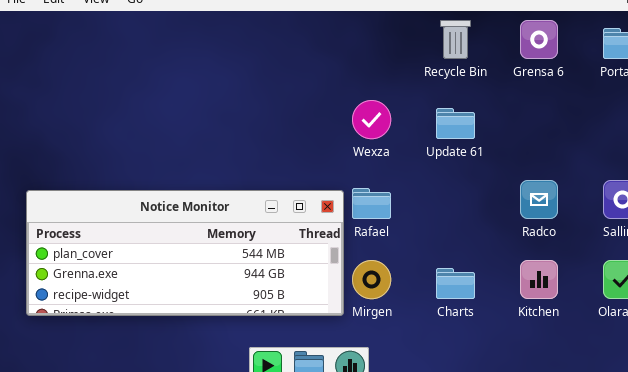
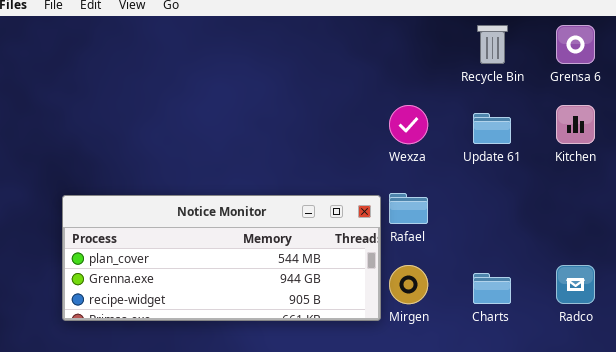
Radco: [520,180,558,219] -> [556,265,595,304], moved
Kitchen: [520,260,558,299] -> [556,105,595,144], moved

